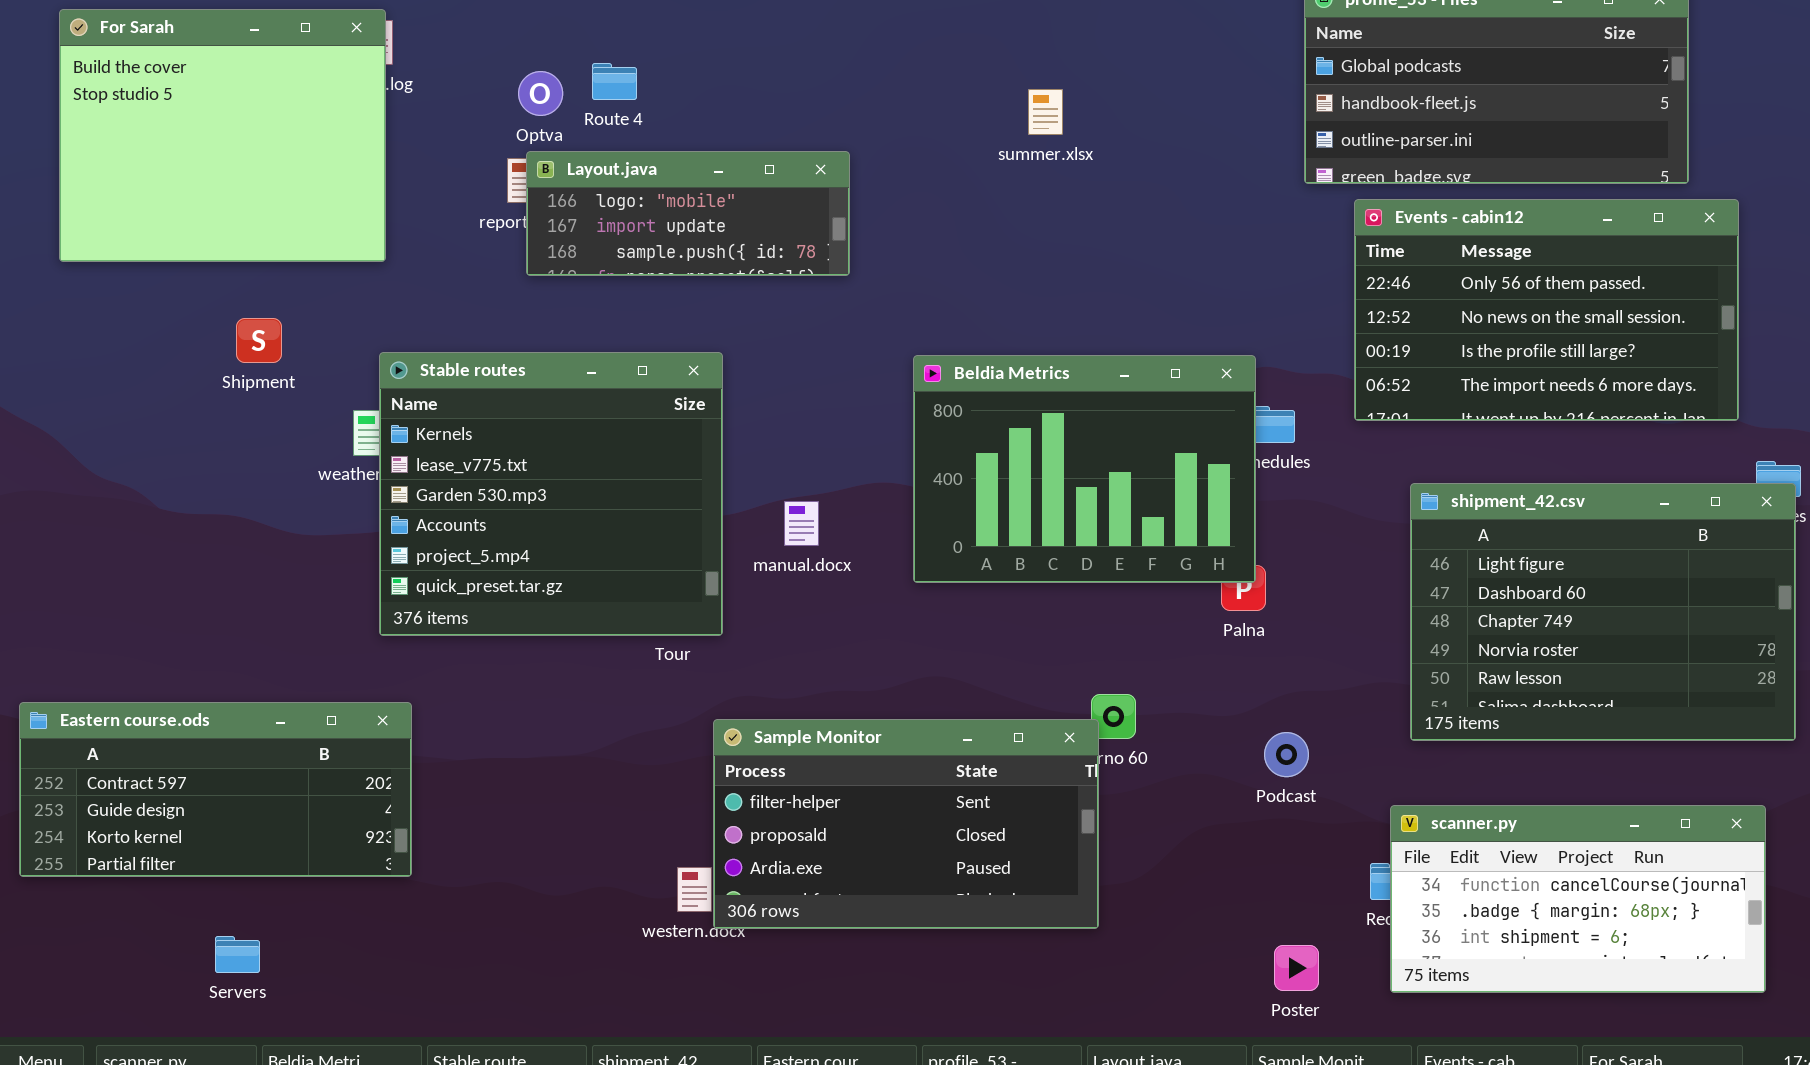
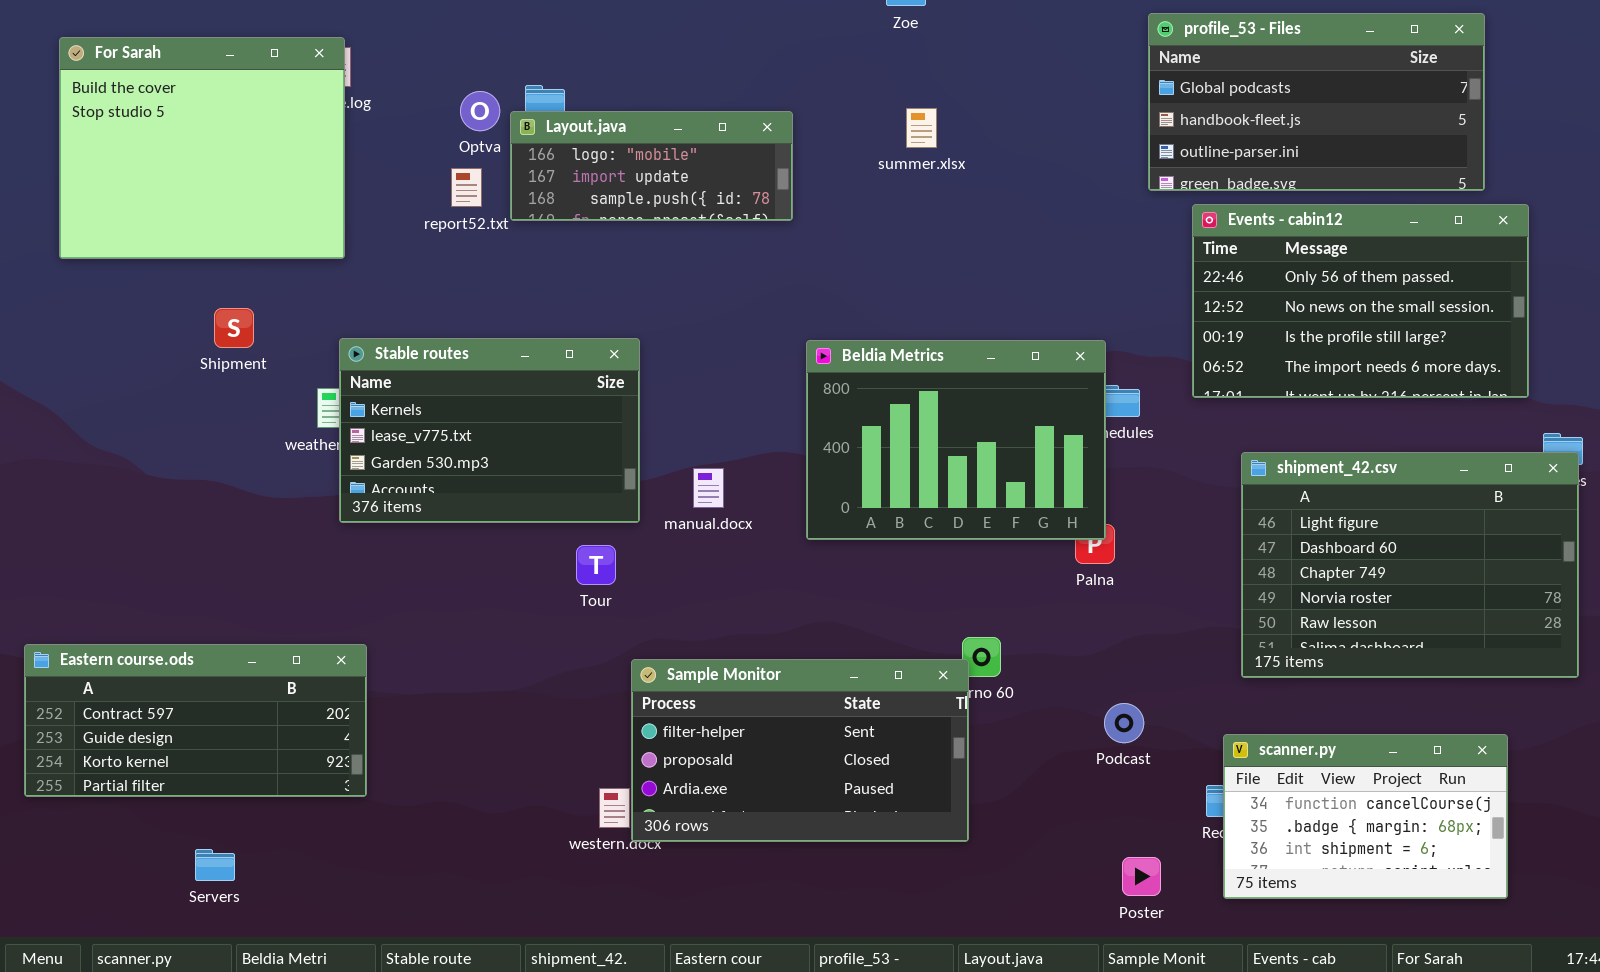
Layout.java: [526,151,850,276] -> [510,111,793,221], moved
Stable routes: [379,352,723,636] -> [339,338,640,523], resized
Podcast: [1264,732,1309,777] -> [1104,703,1144,743], moved
scanner.py: [1390,805,1766,993] -> [1223,734,1508,899], resized

